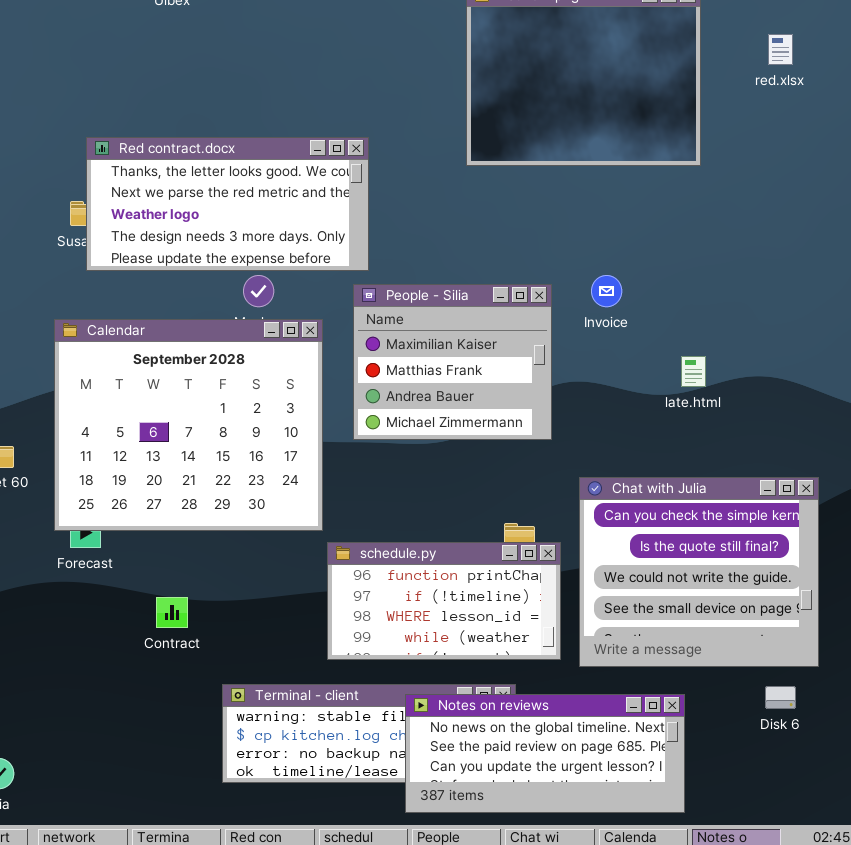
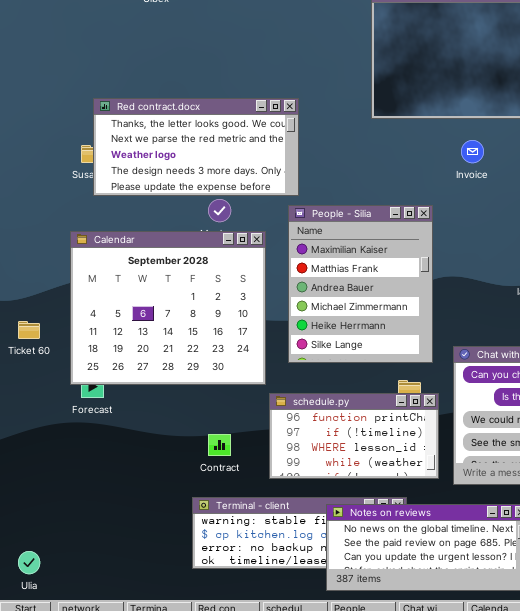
Invoice: [591,275,622,307] -> [461,140,484,163], moved
People - Silia: [353,284,552,440] -> [288,205,433,363], resized
Contract: [156,597,188,628] -> [208,434,231,456], moved

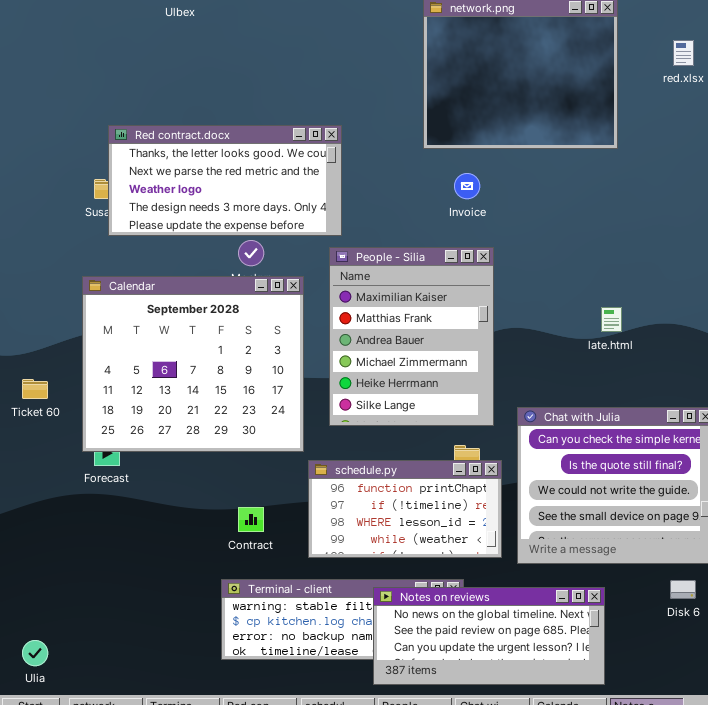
Invoice: [461,140,484,163] -> [454,173,480,199], moved

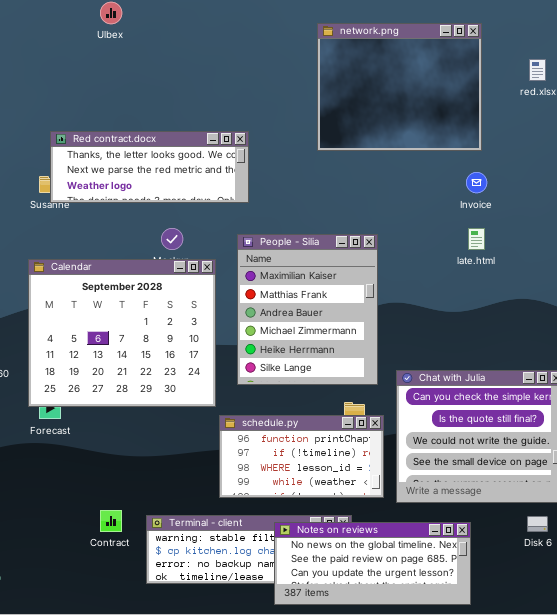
Red contract.docx: [108,125,342,236] -> [50,131,249,203], resized
Invoice: [454,173,480,199] -> [466,172,487,193], moved
late.html: [601,307,622,332] -> [468,228,485,250], moved
Contract: [238,507,264,532] -> [100,510,122,532], moved

